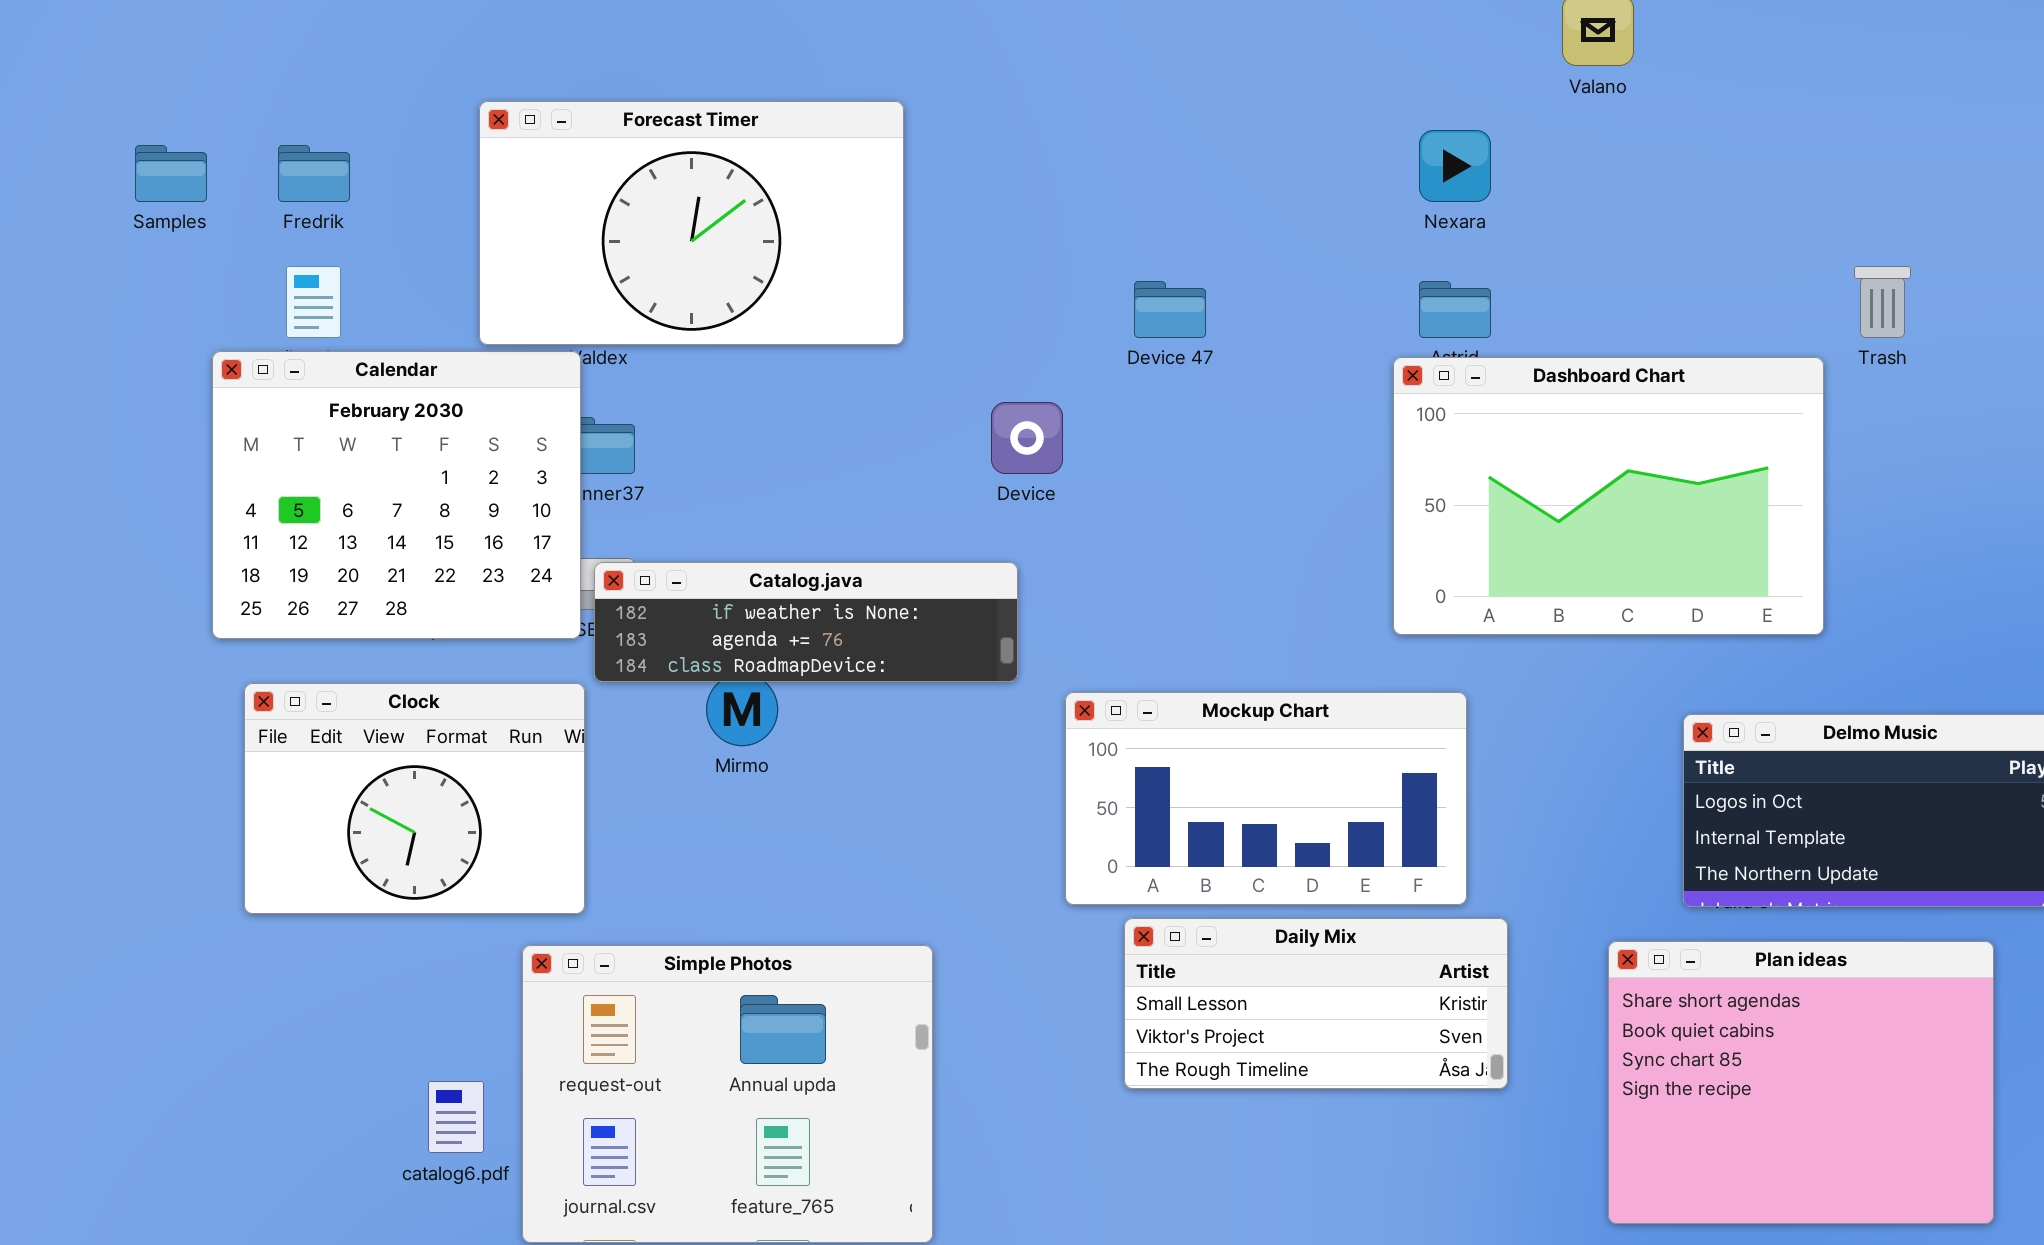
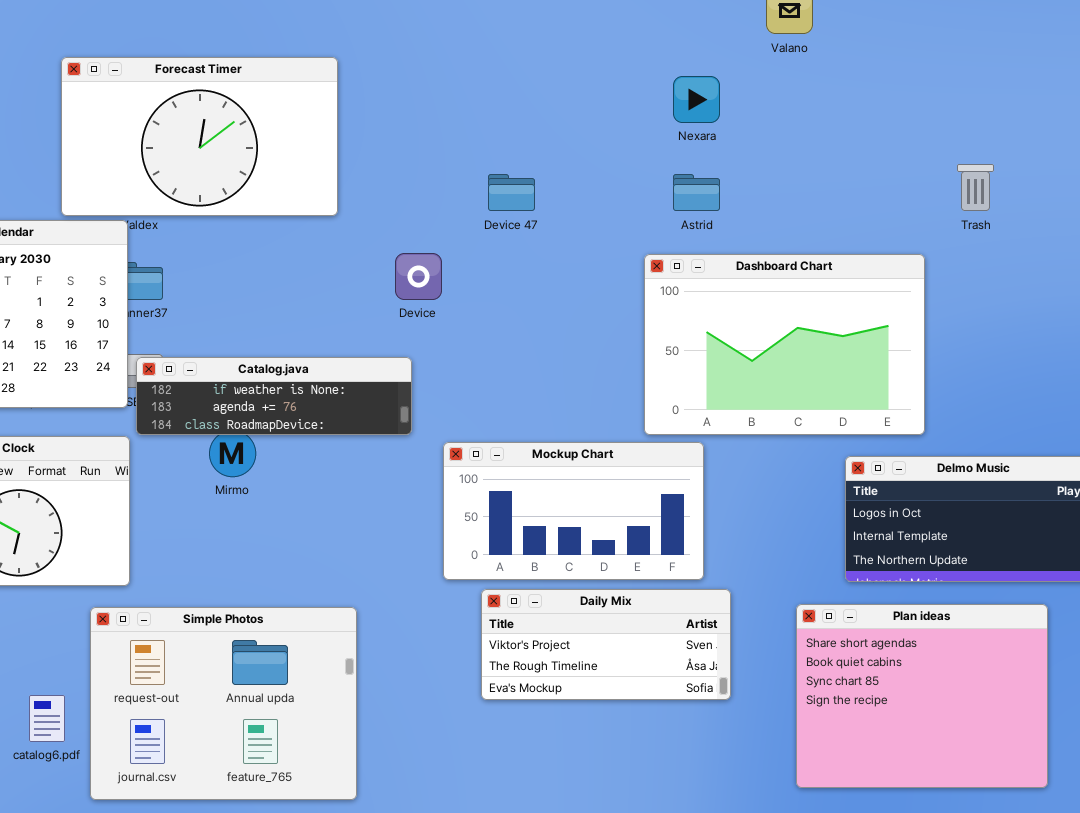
Dashboard Chart: [1393,357,1824,635] -> [644,254,925,435], moved
Daily Mix: [1124,918,1508,1089] -> [481,589,731,700], scrolled down 1 row

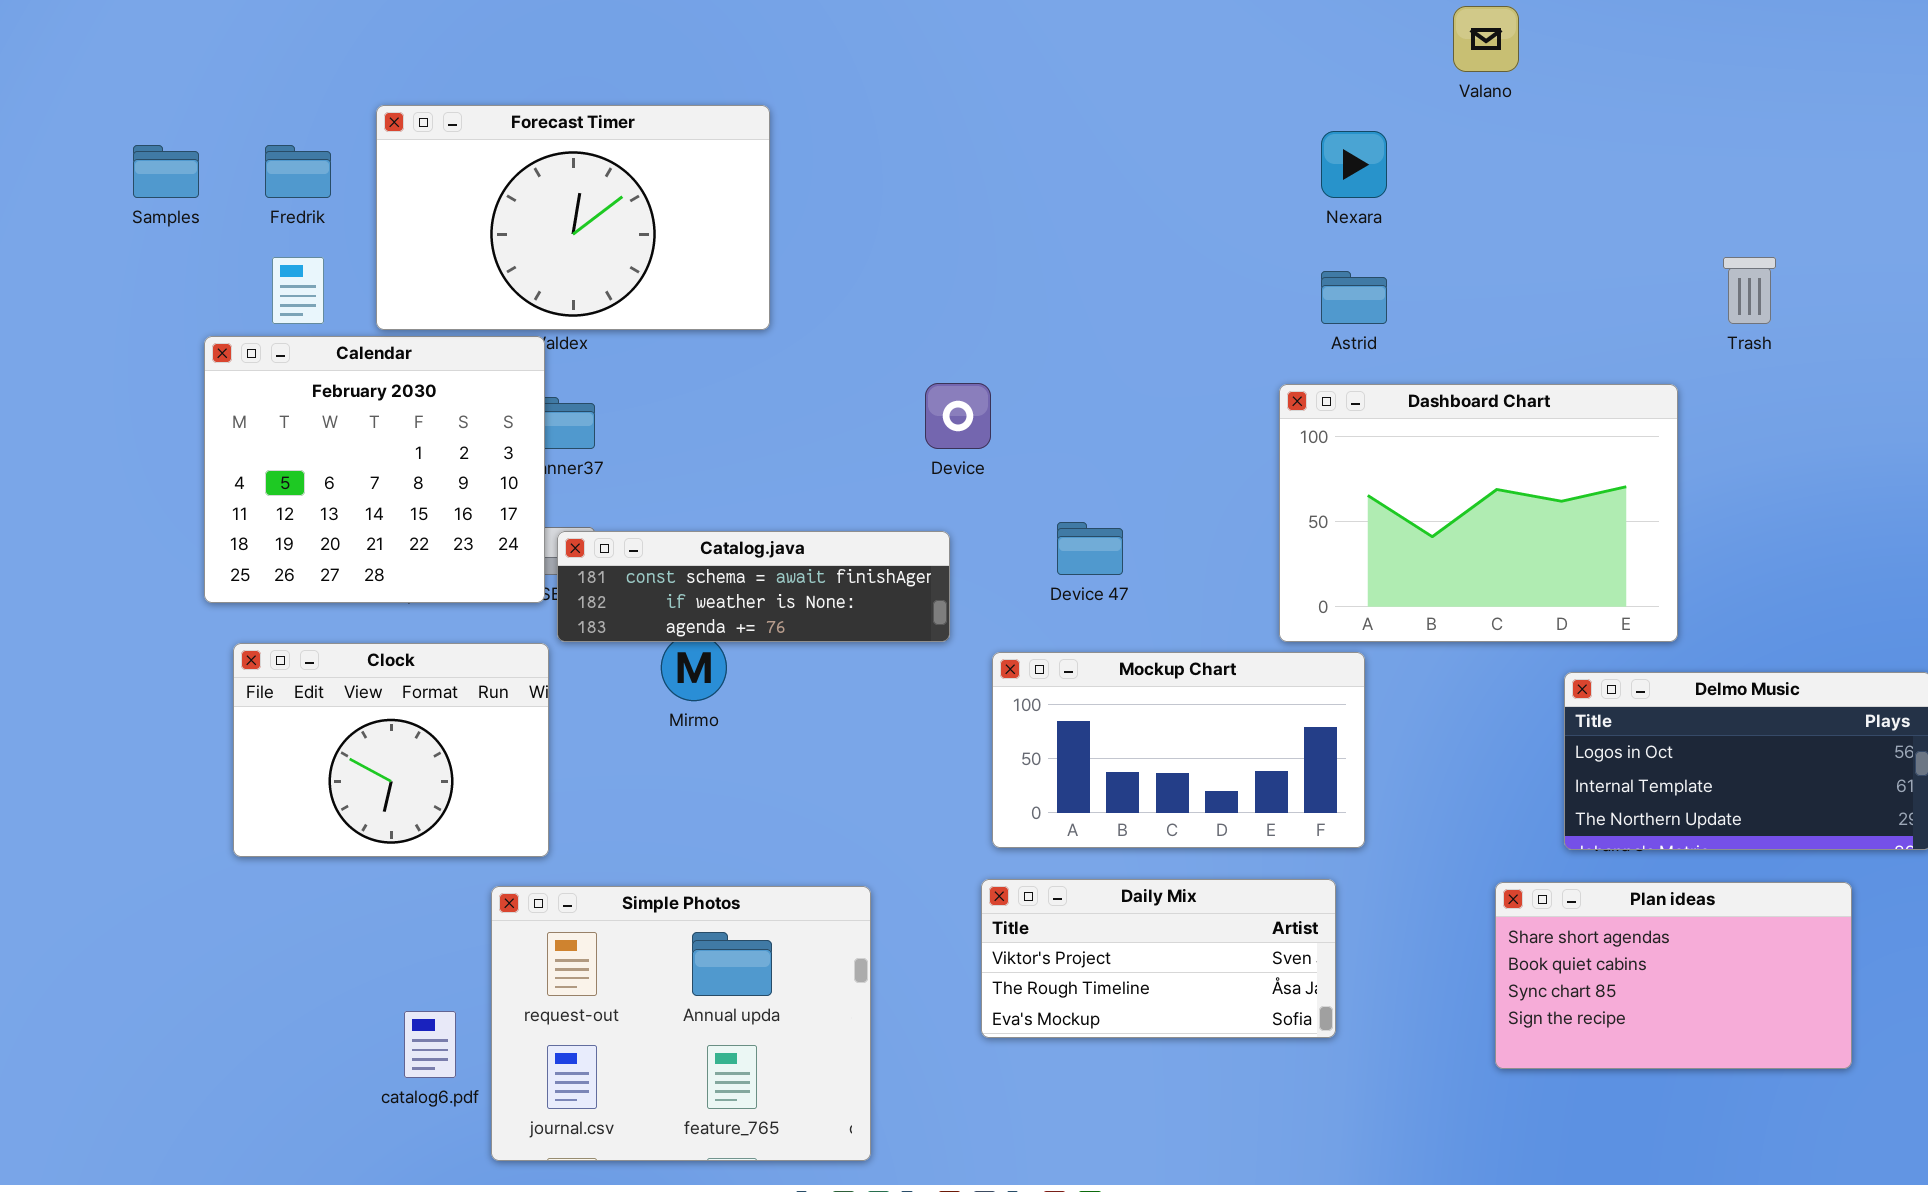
Forecast Timer: [61,57,338,216] -> [376,105,770,330], moved
Device 47: [488,174,535,211] -> [1057,522,1123,575], moved
Catalog.java: [136,357,412,435] -> [557,531,950,642], scrolled up 1 row
Daily Mix: [481,589,731,700] -> [981,879,1336,1038], moved
Plan ideas: [796,604,1048,788] -> [1495,882,1852,1069], resized

